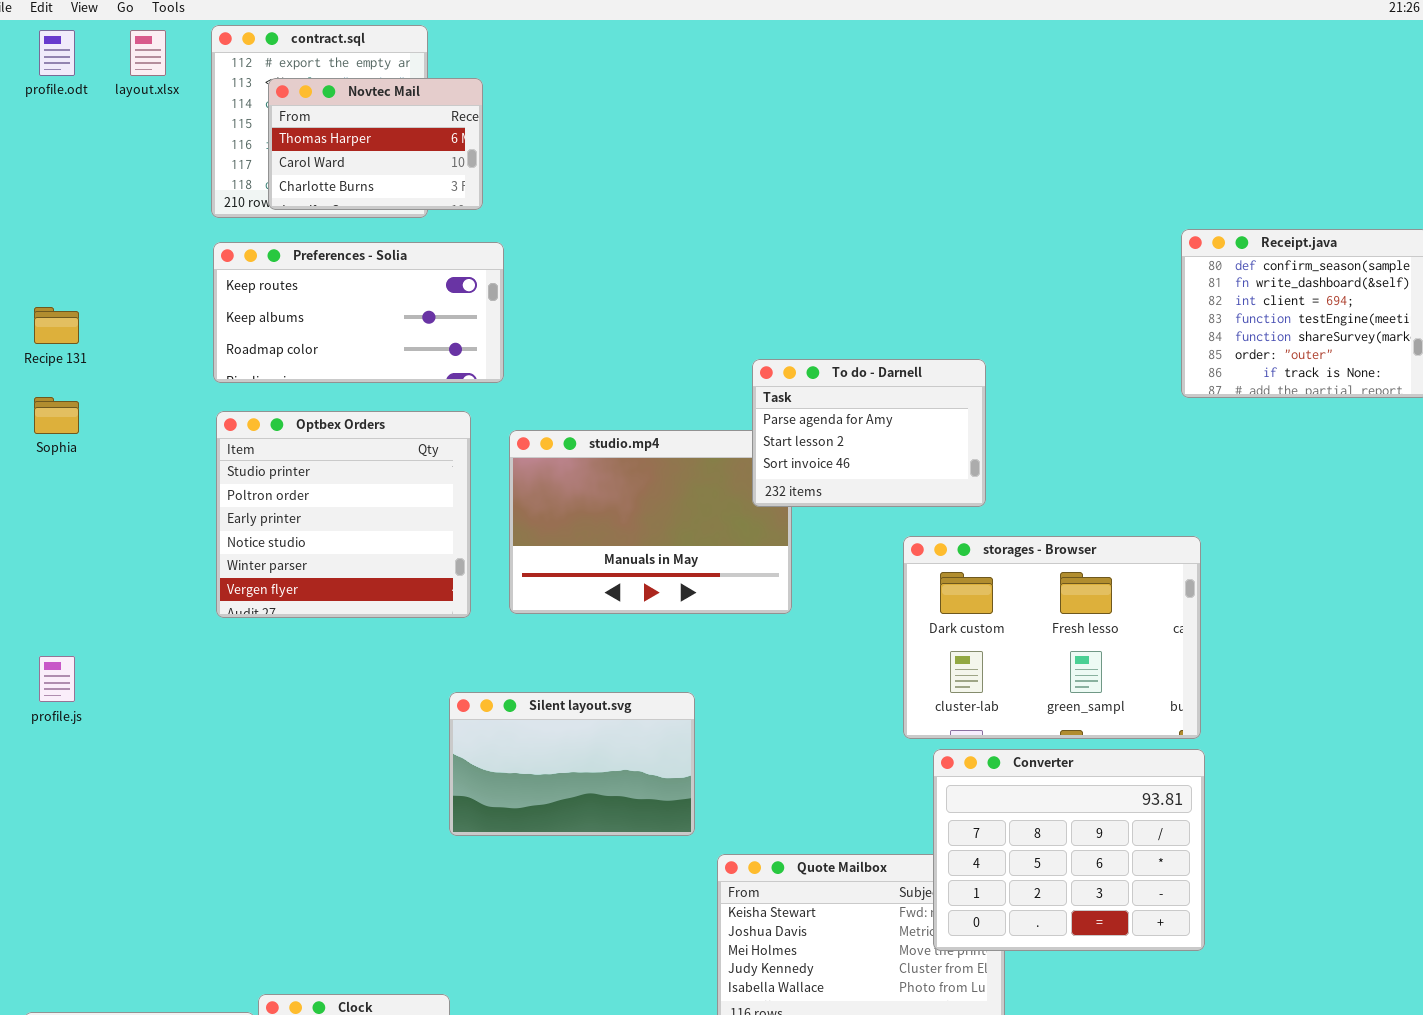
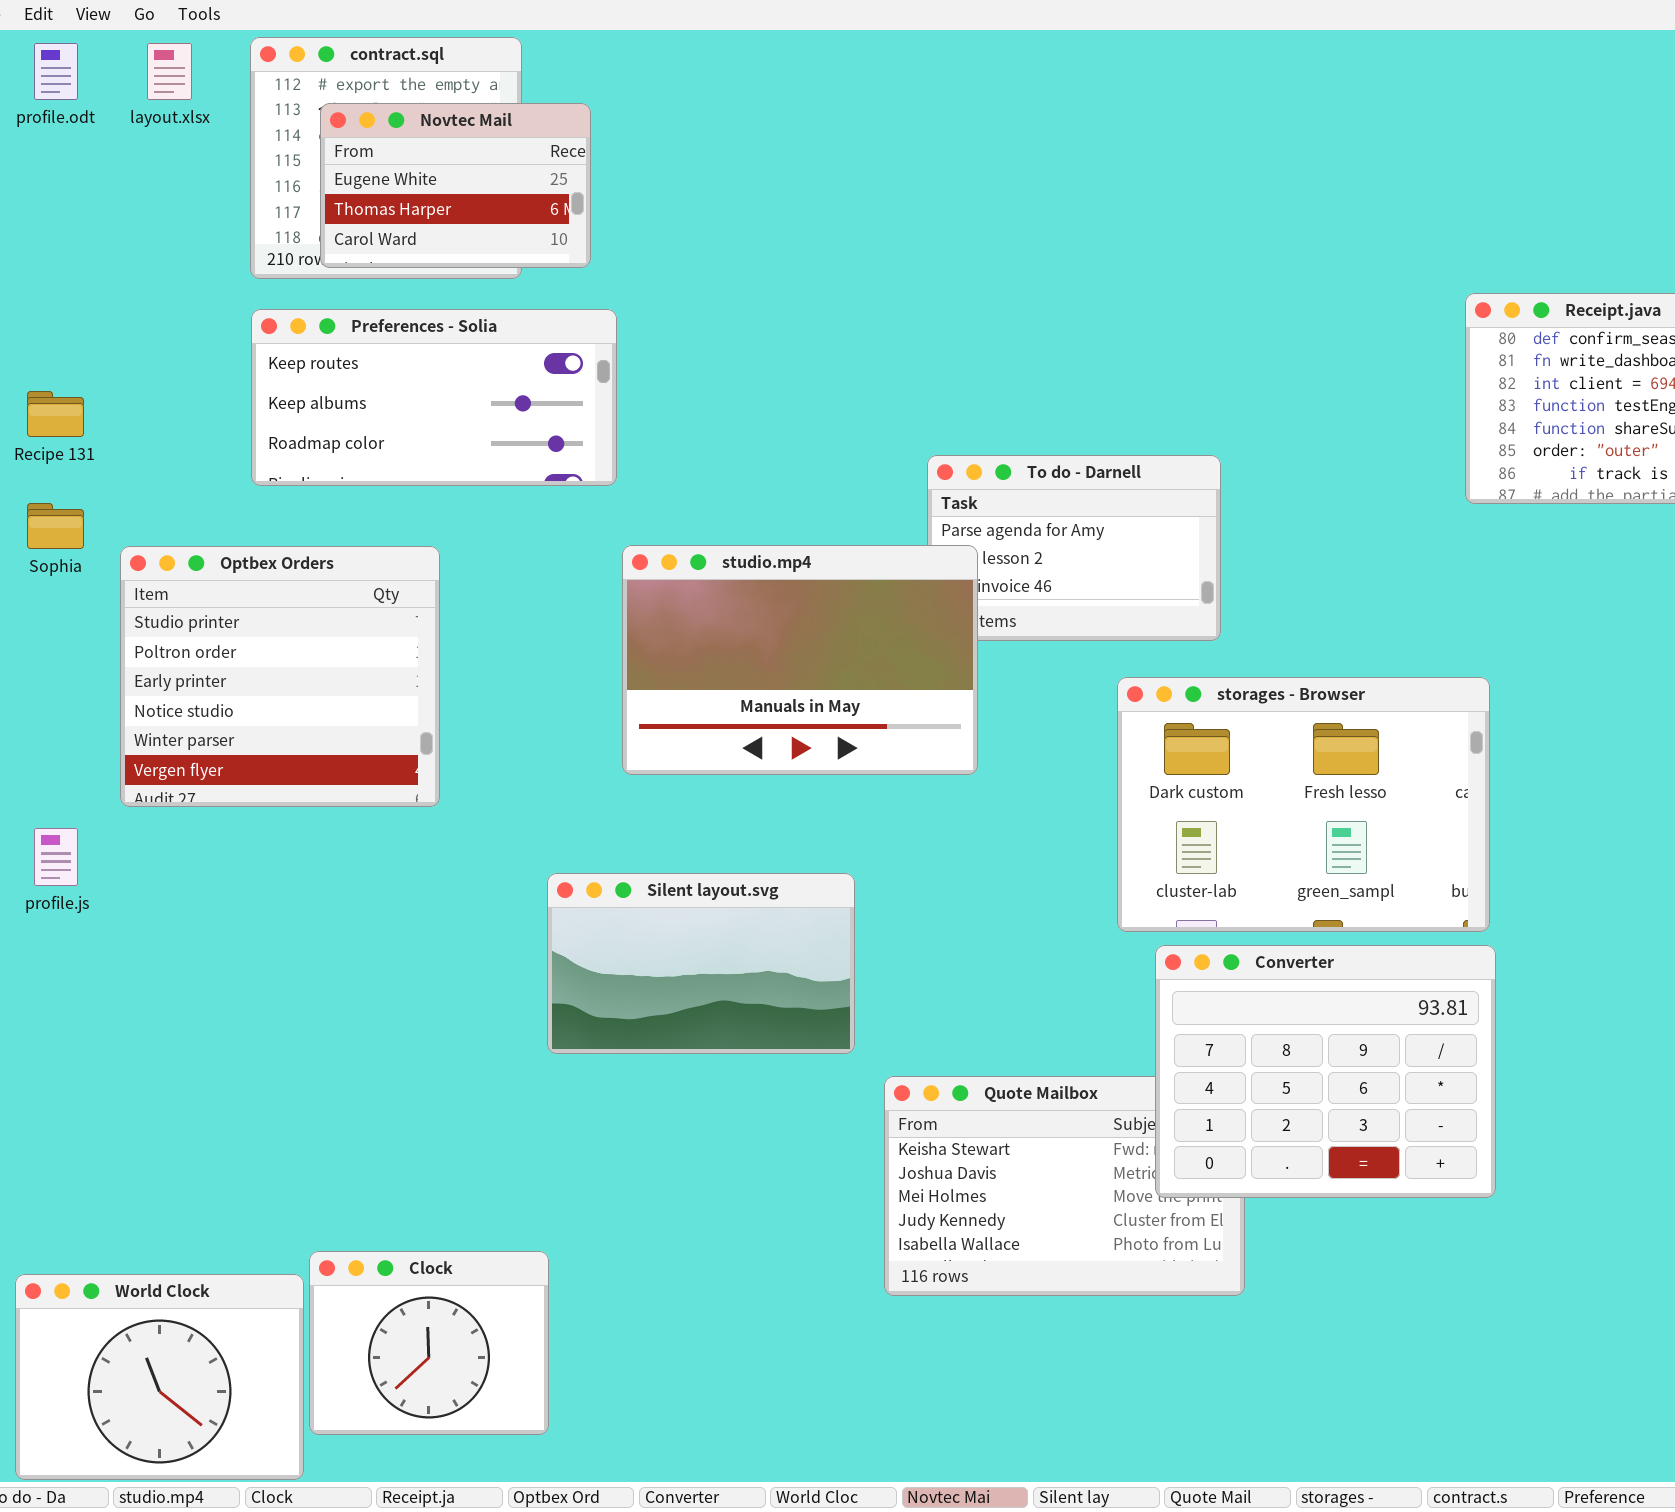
Novtec Mail: [268,78,483,210] -> [320,103,591,268], scrolled up 1 row
Optbex Orders: [216,411,471,618] -> [120,546,440,807], moved
studio.mp4: [509,430,792,614] -> [622,545,978,775], raised

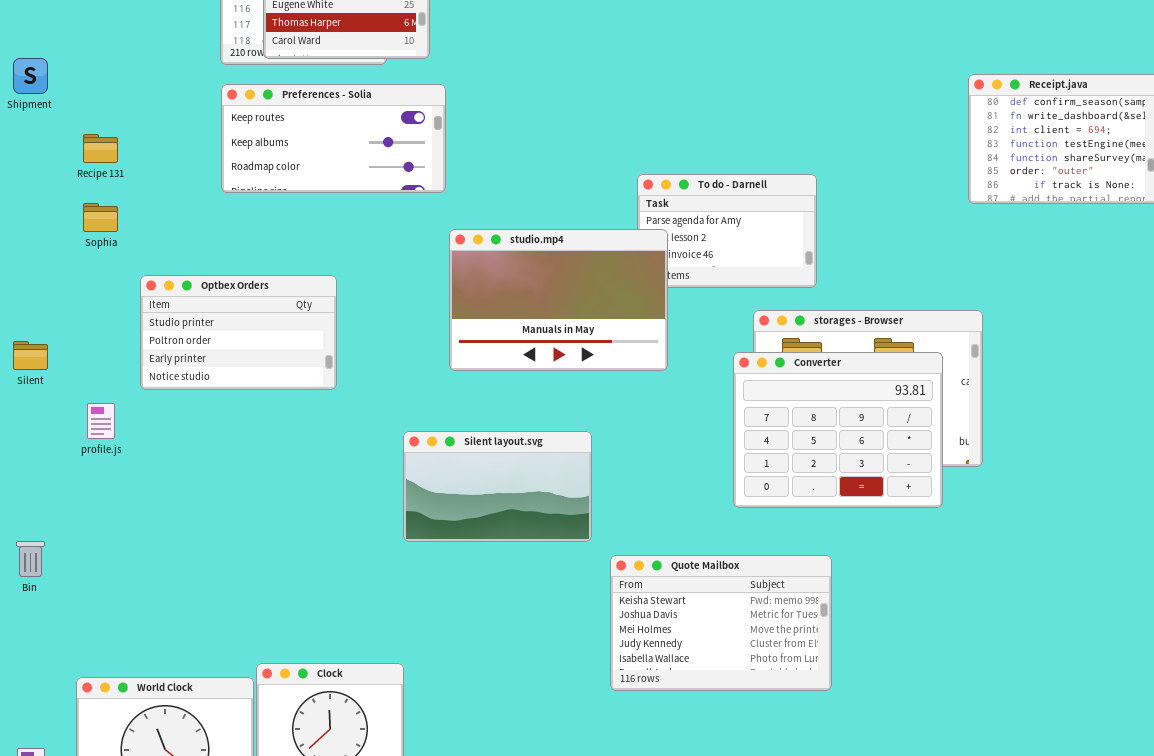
Optbex Orders: [120,546,440,807] -> [140,275,337,390], resized
Converter: [1155,945,1496,1198] -> [733,352,943,508], moved

